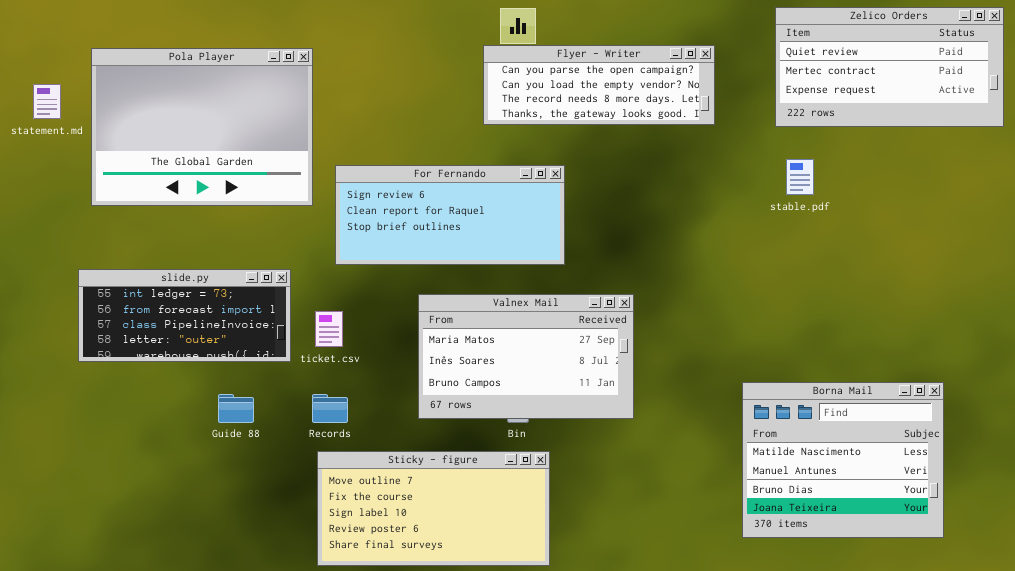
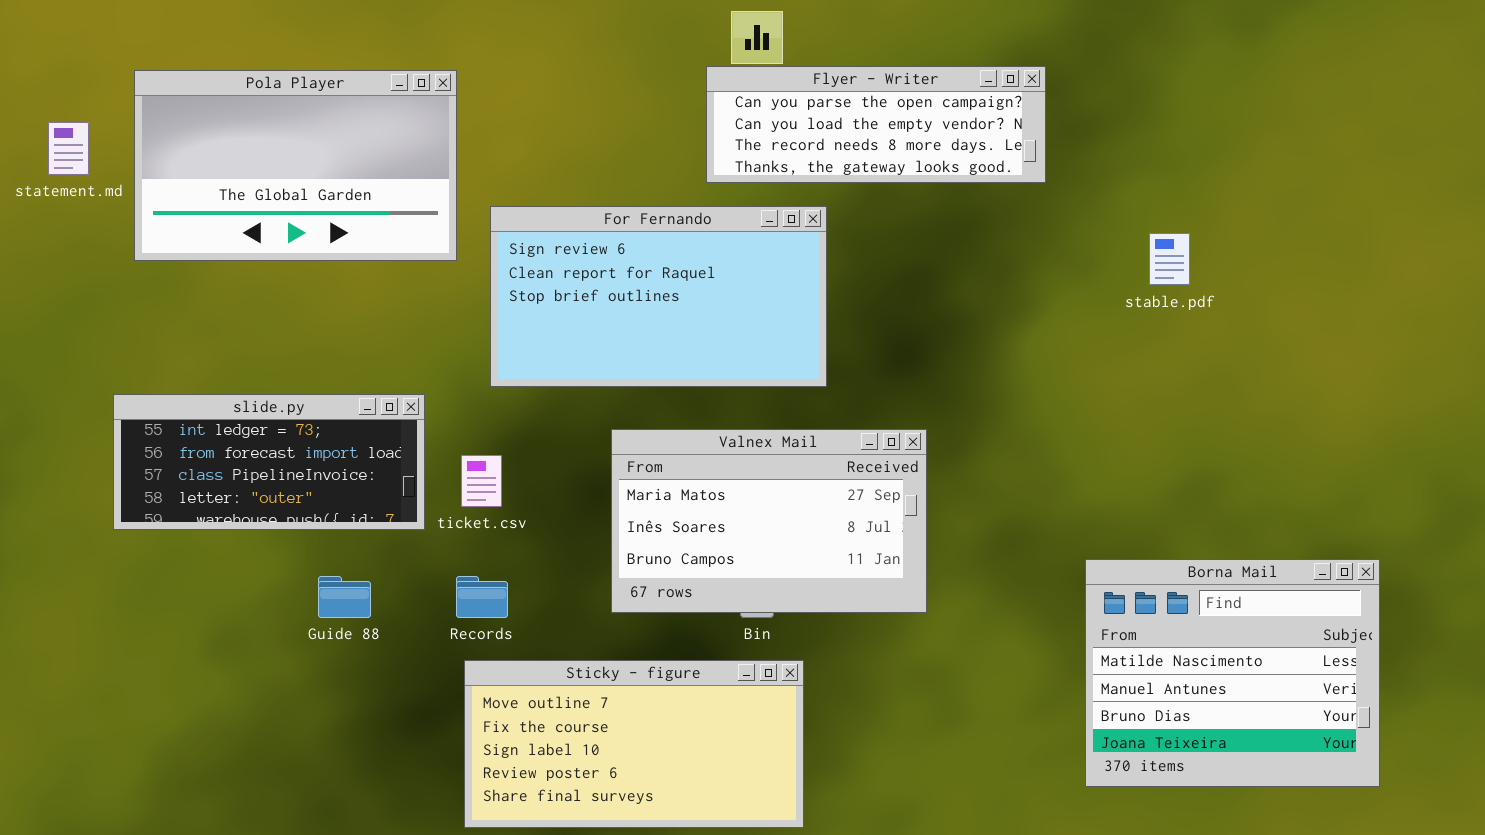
Zelico Orders: [775,7,1004,127] -> none, closed
Pola Player: [91,48,313,206] -> [134,70,457,261], resized
For Fernando: [335,165,565,265] -> [490,206,827,387], resized

